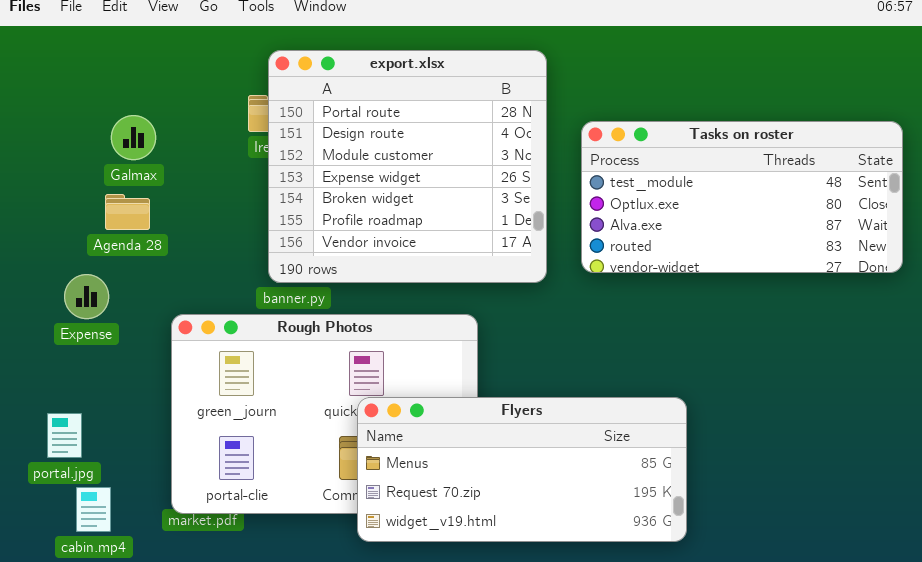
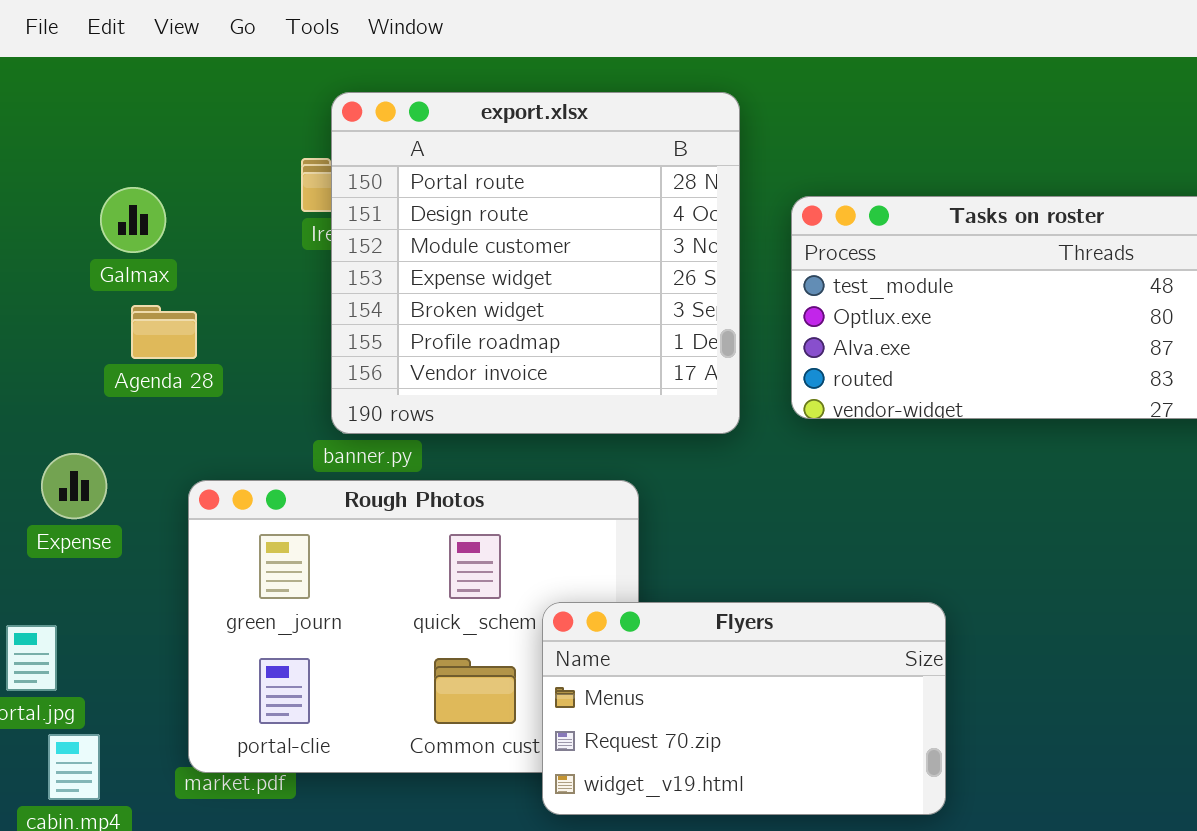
Agenda 28: [105,194,150,230] -> [131,305,197,359], moved
Expense: [64,274,109,319] -> [41,453,107,519], moved
Flyers: [357,397,687,542] -> [542,602,946,815], resized

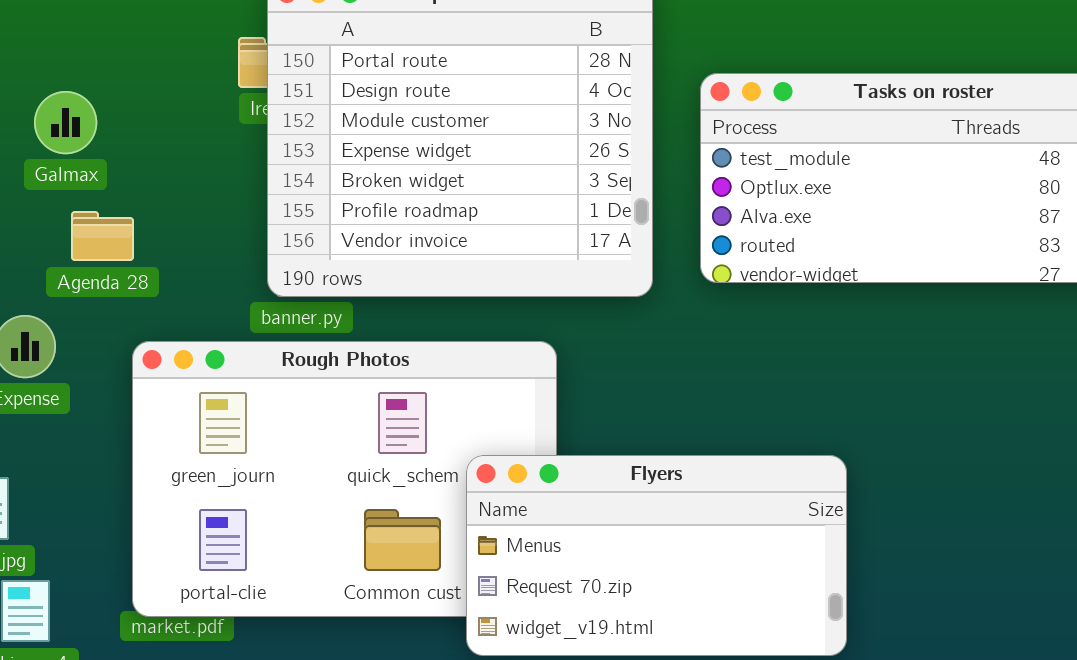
Galmax: [100,187,166,253] -> [34,91,97,154], moved
Agenda 28: [131,305,197,359] -> [71,211,134,261], moved

